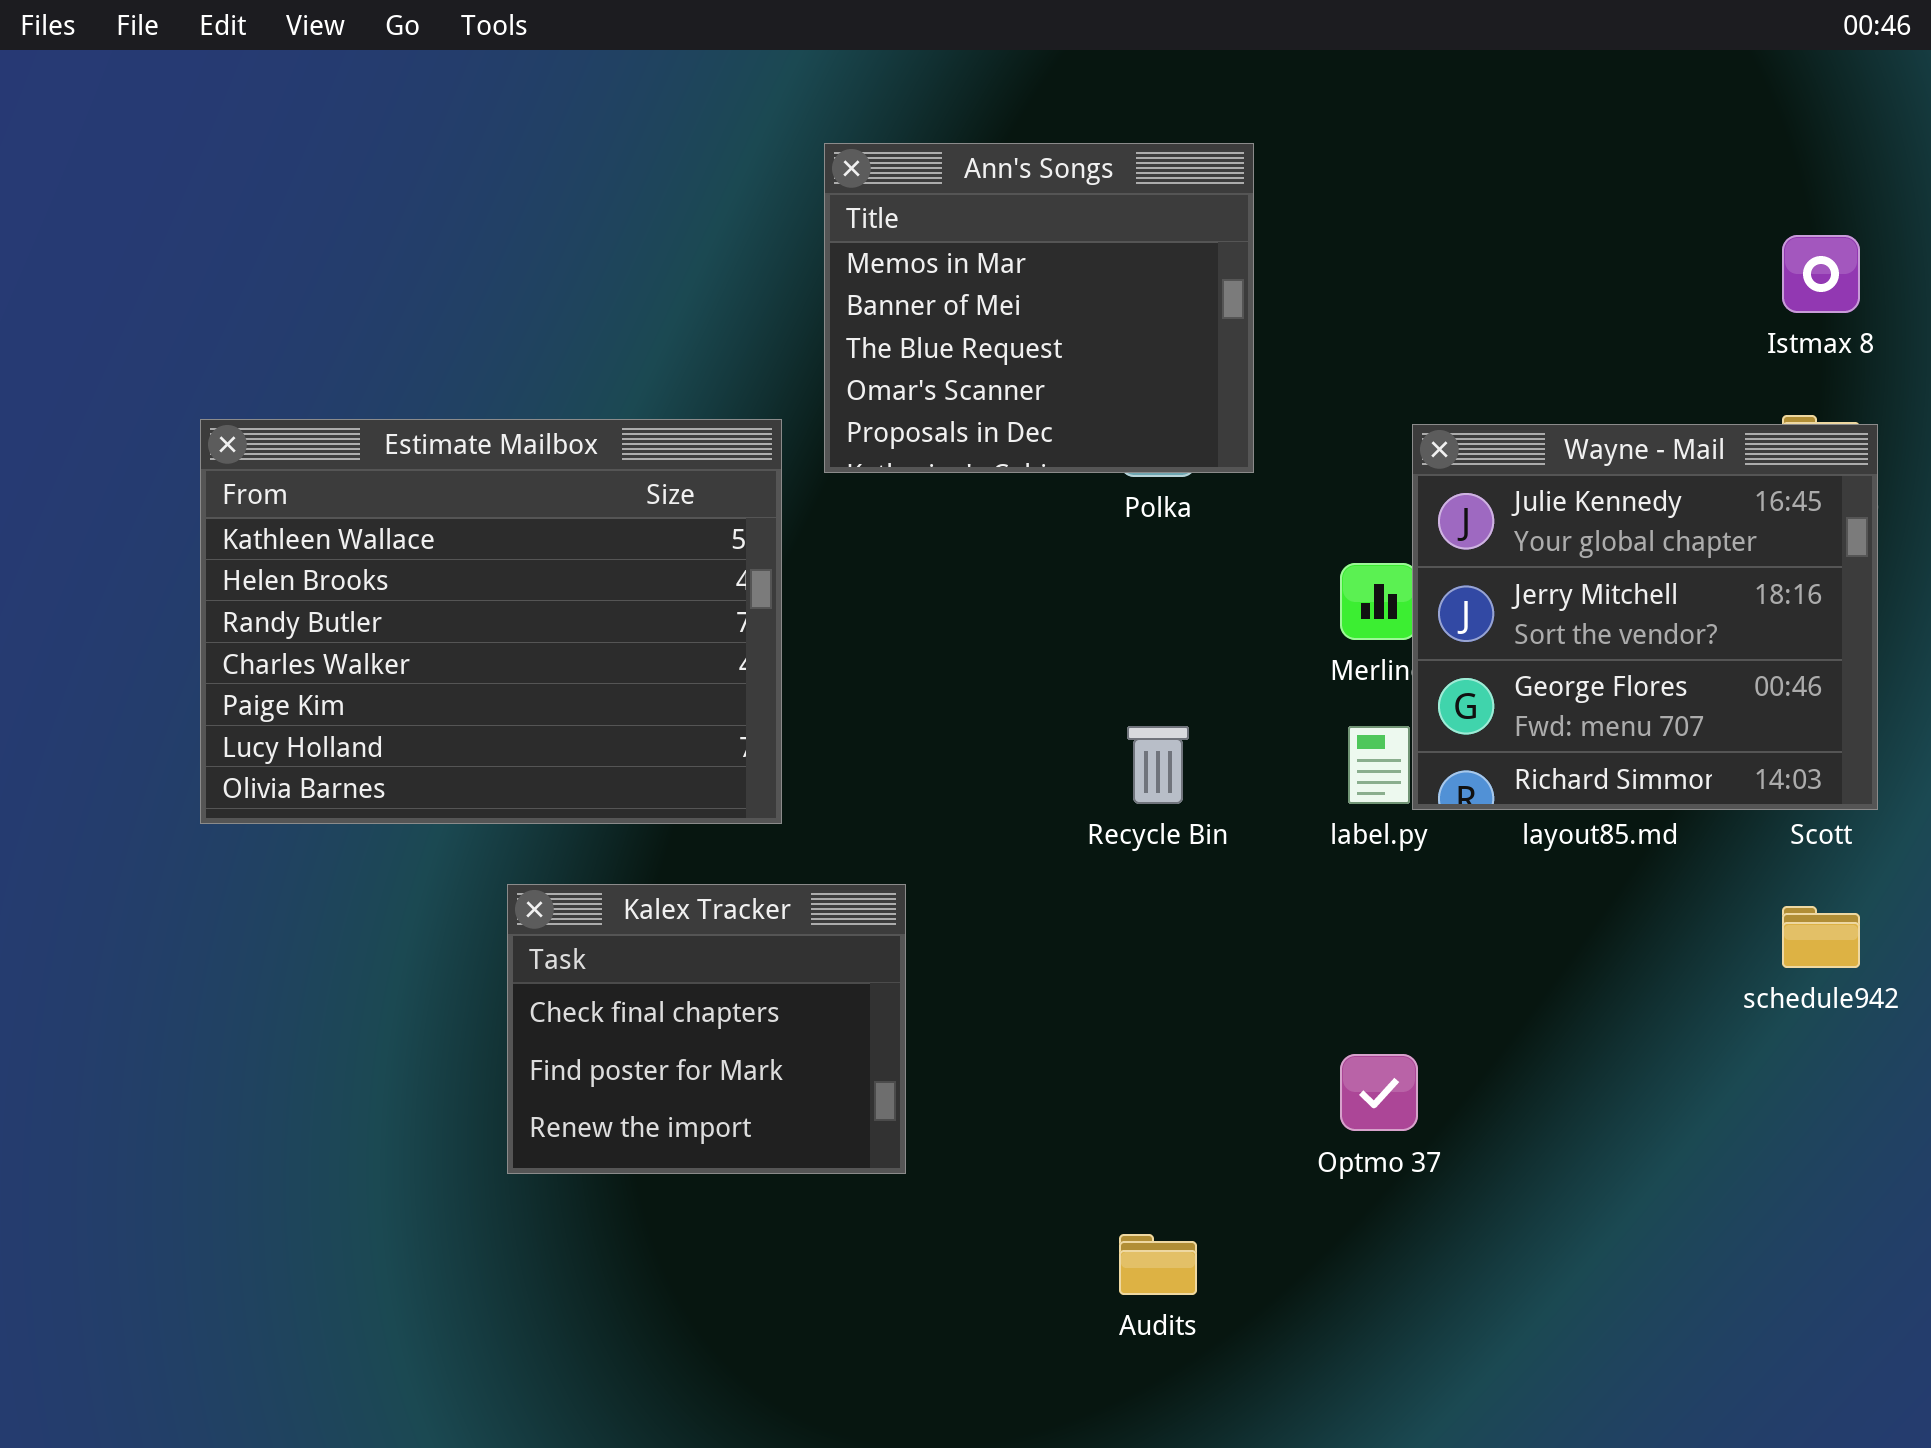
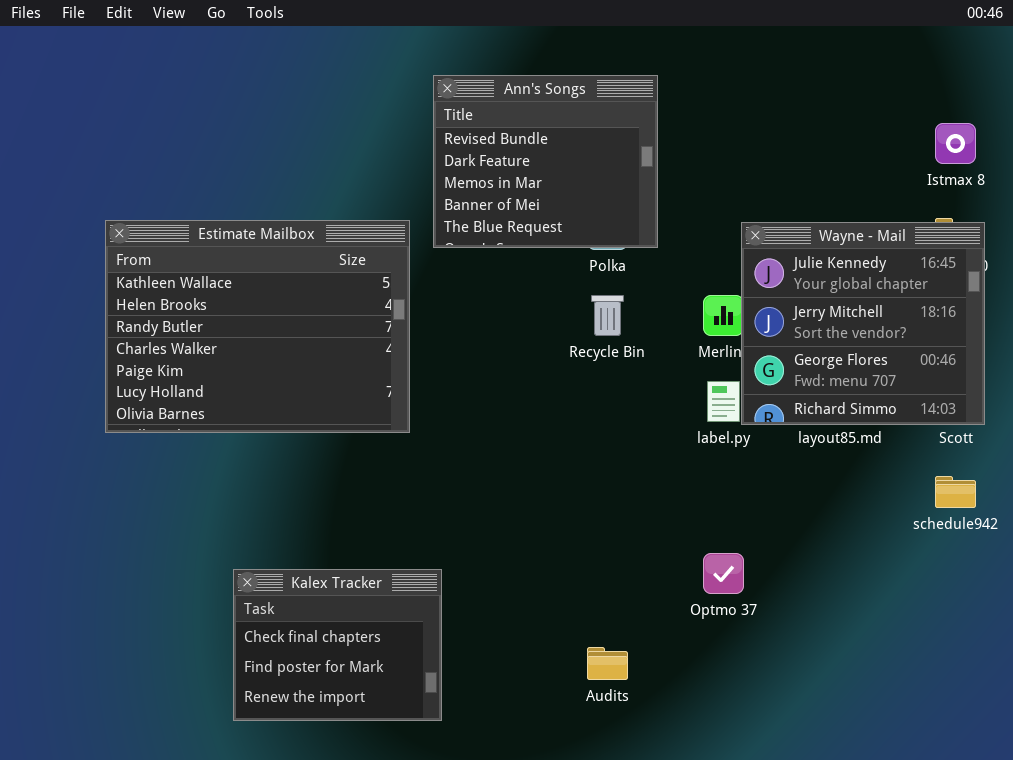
Ann's Songs: [824,143,1254,473] -> [433,75,658,248], scrolled up 2 rows
Recycle Bin: [1127,726,1189,804] -> [591,295,624,336], moved
Kalex Tracker: [507,884,906,1174] -> [233,569,442,721], moved

